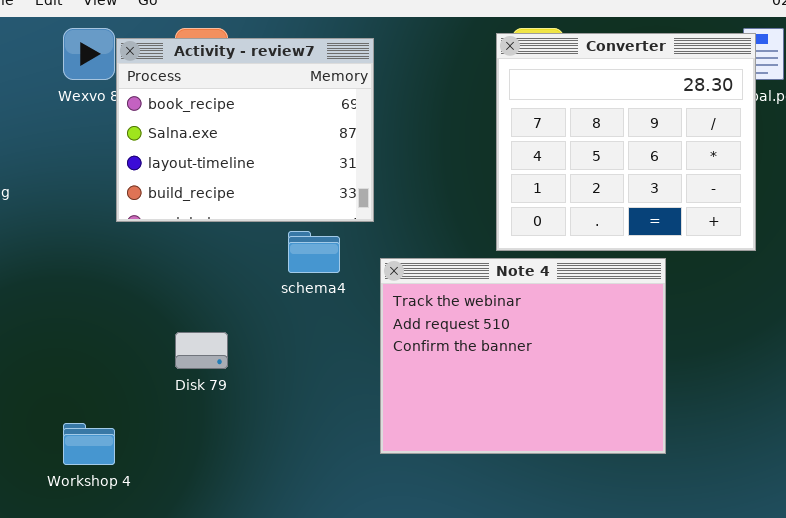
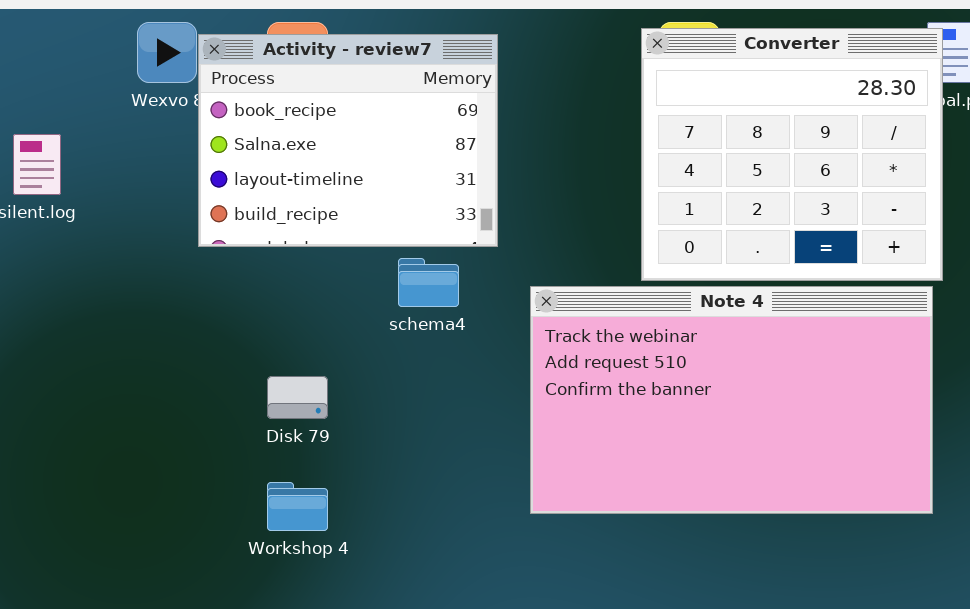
Note 4: [380,258,666,454] -> [530,286,933,514], moved, resized
Workshop 4: [63,423,115,465] -> [267,482,328,531], moved

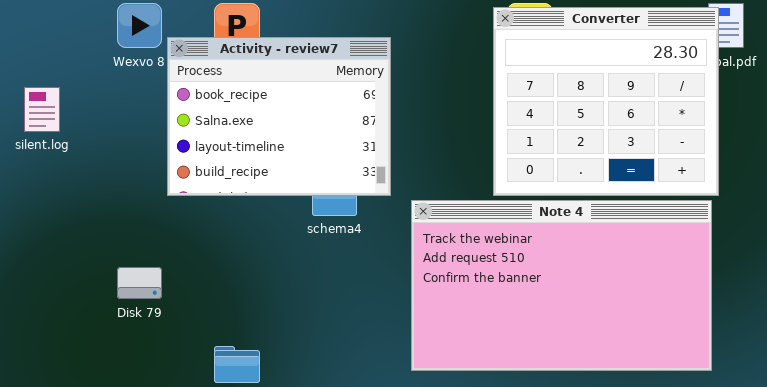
Activity - review7: [198,34,498,247] -> [167,37,391,196], moved
Disk 79: [267,376,328,419] -> [117,267,162,299], moved

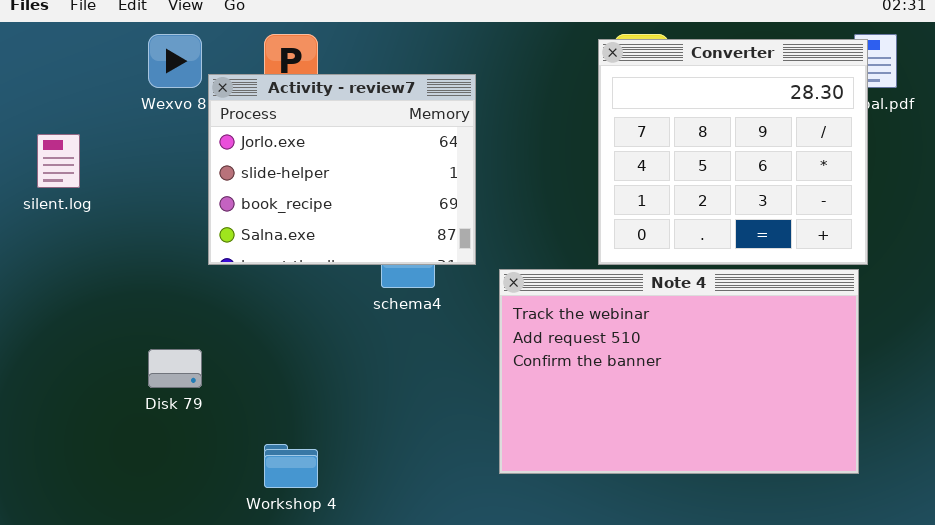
Activity - review7: [167,37,391,196] -> [208,74,476,265], scrolled up 2 rows

